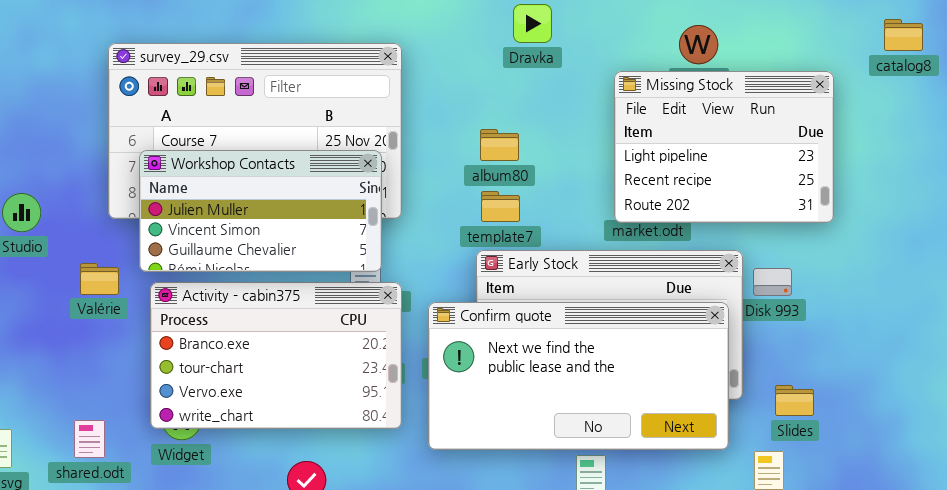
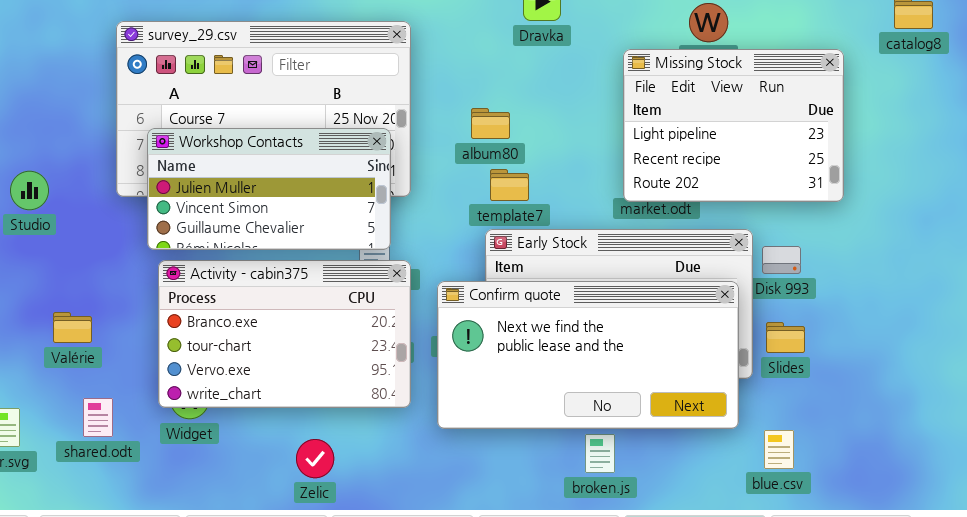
album80: [480,129,519,161] -> [471,108,510,139], moved
Valérie: [80,263,119,295] -> [53,312,92,343], moved
Slides: [775,385,814,416] -> [766,322,805,353], moved

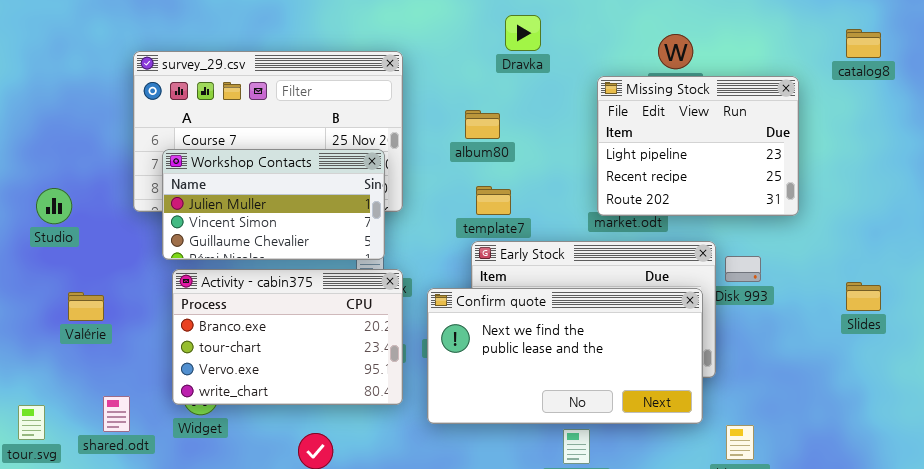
album80: [471,108,510,139] -> [465,110,500,139], moved
Valérie: [53,312,92,343] -> [68,292,104,321], moved
Slides: [766,322,805,353] -> [846,282,881,311], moved

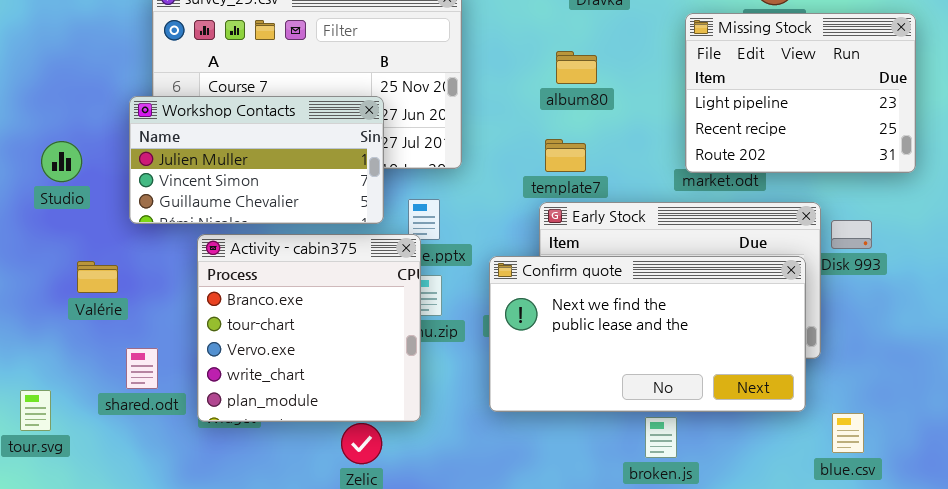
album80: [465,110,500,139] -> [556,51,597,84], moved
Workshop Contacts: [162,149,385,260] -> [129,96,384,224], moved
Activity - cabin375: [172,269,403,405] -> [197,234,421,422], resized
shared.odt: [103,396,130,432] -> [126,348,158,389], moved

